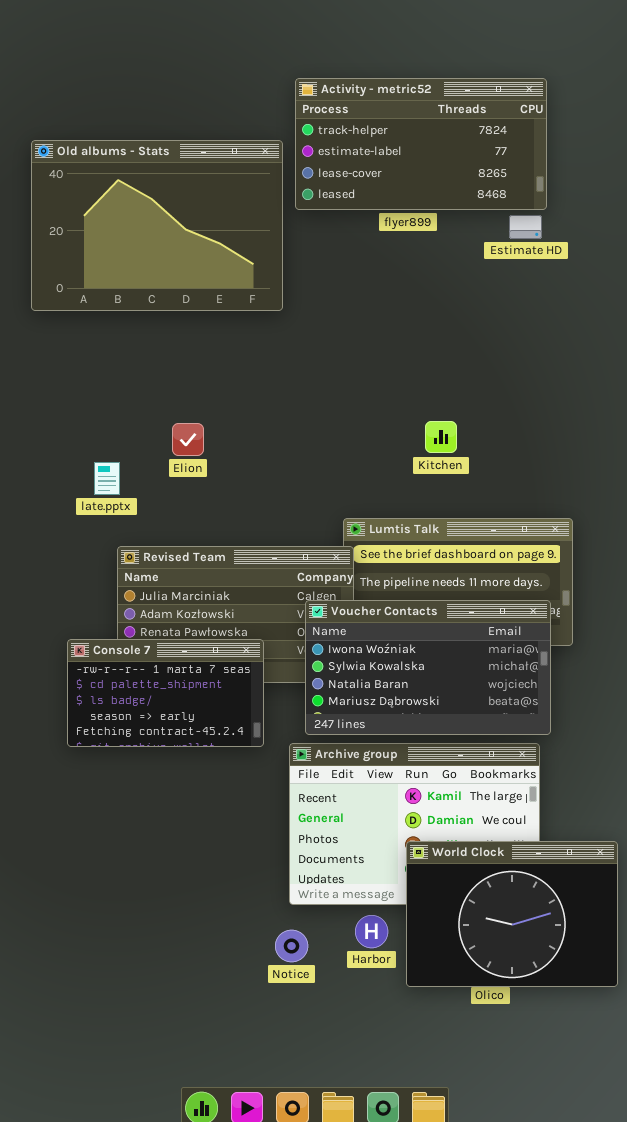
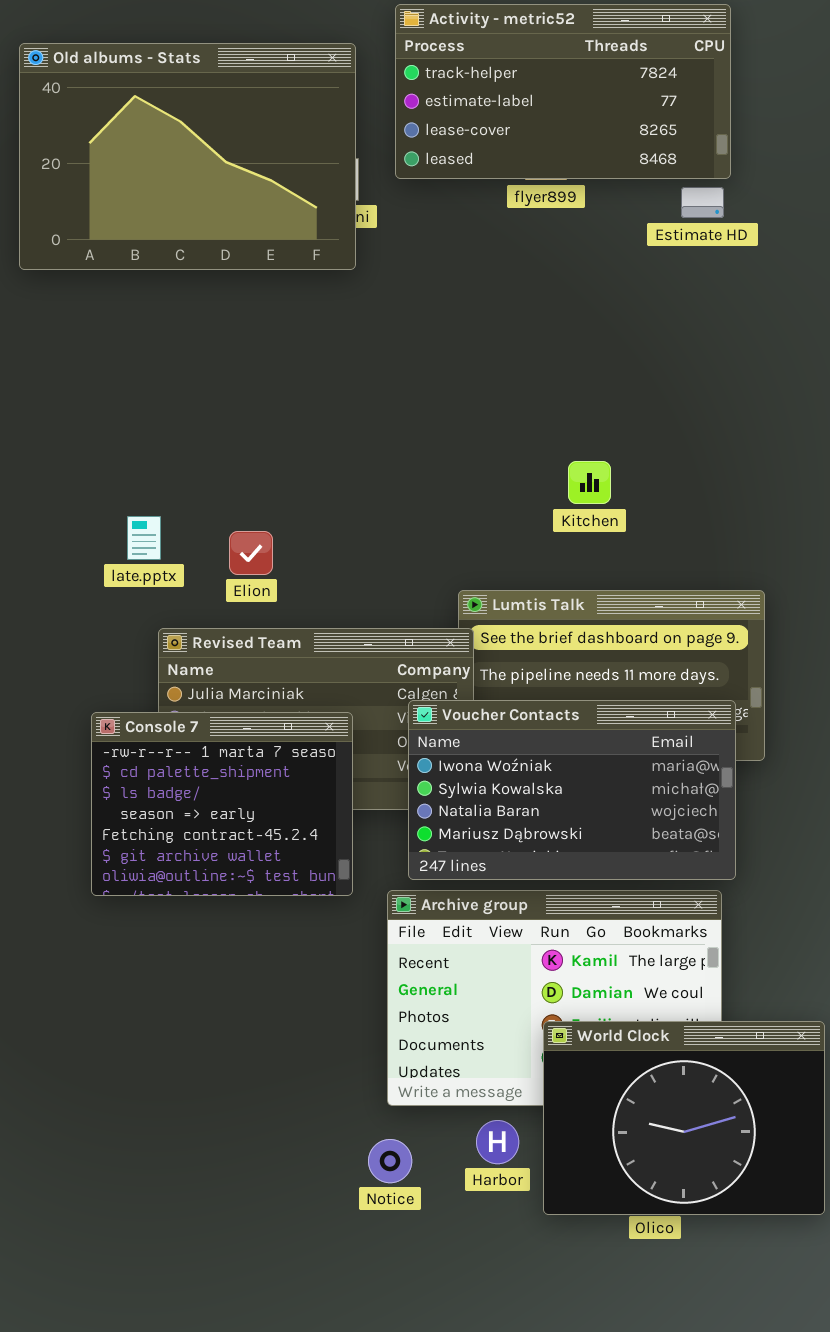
Old albums - Stats: [31,140,283,311] -> [19,43,356,270], moved
Elion: [172,423,204,456] -> [229,531,273,575], moved
Console 7: [67,639,264,747] -> [91,712,353,896], resized

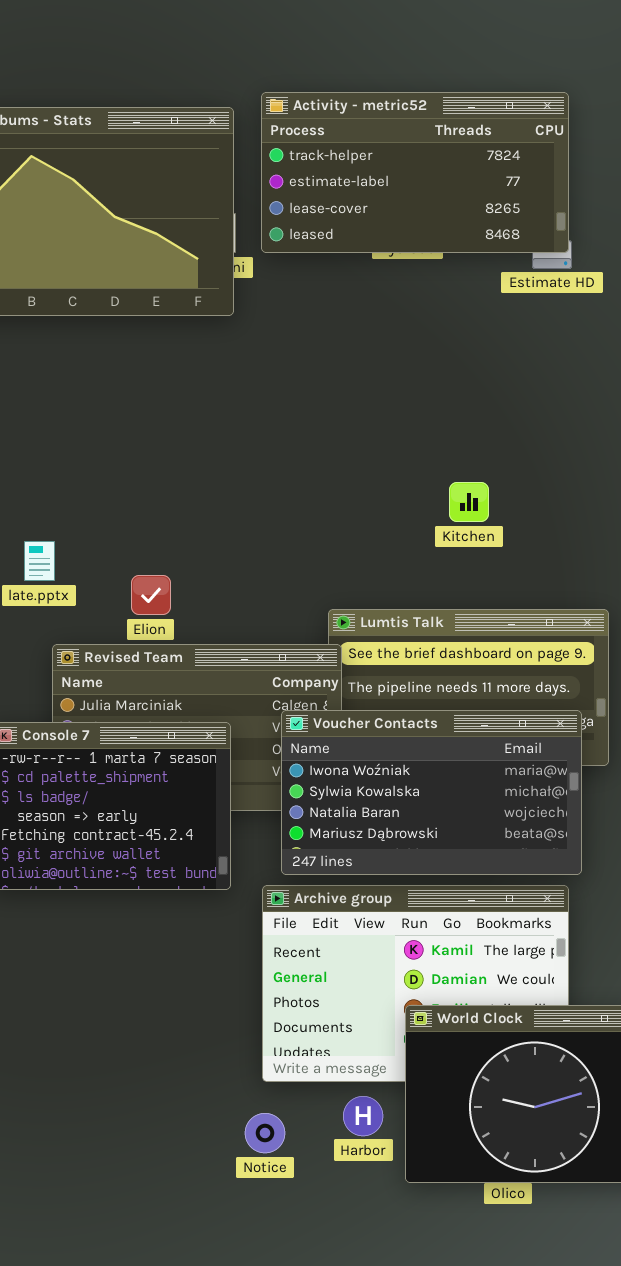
Activity - metric52: [395,4,731,179] -> [261,92,569,253], moved
Kitchen: [568,461,611,504] -> [449,482,489,522], moved
Elion: [229,531,273,575] -> [131,575,171,615], moved

